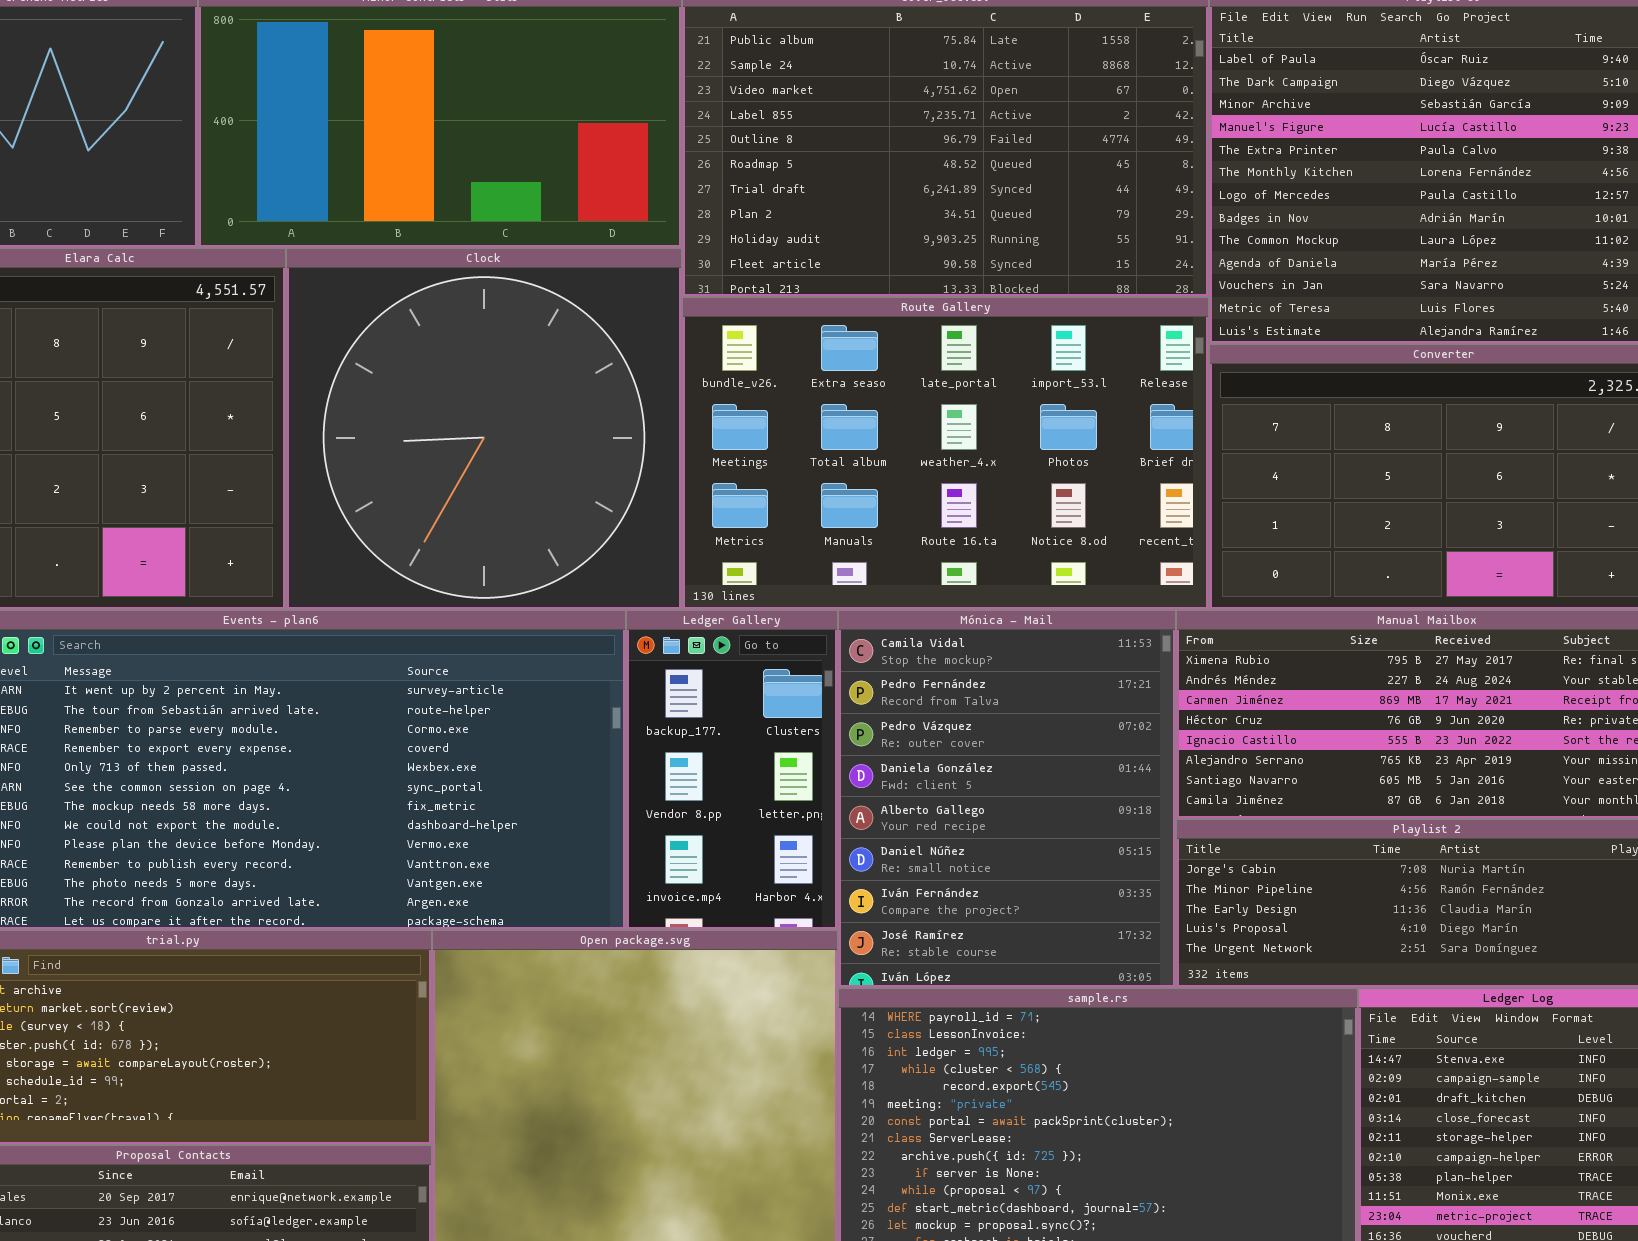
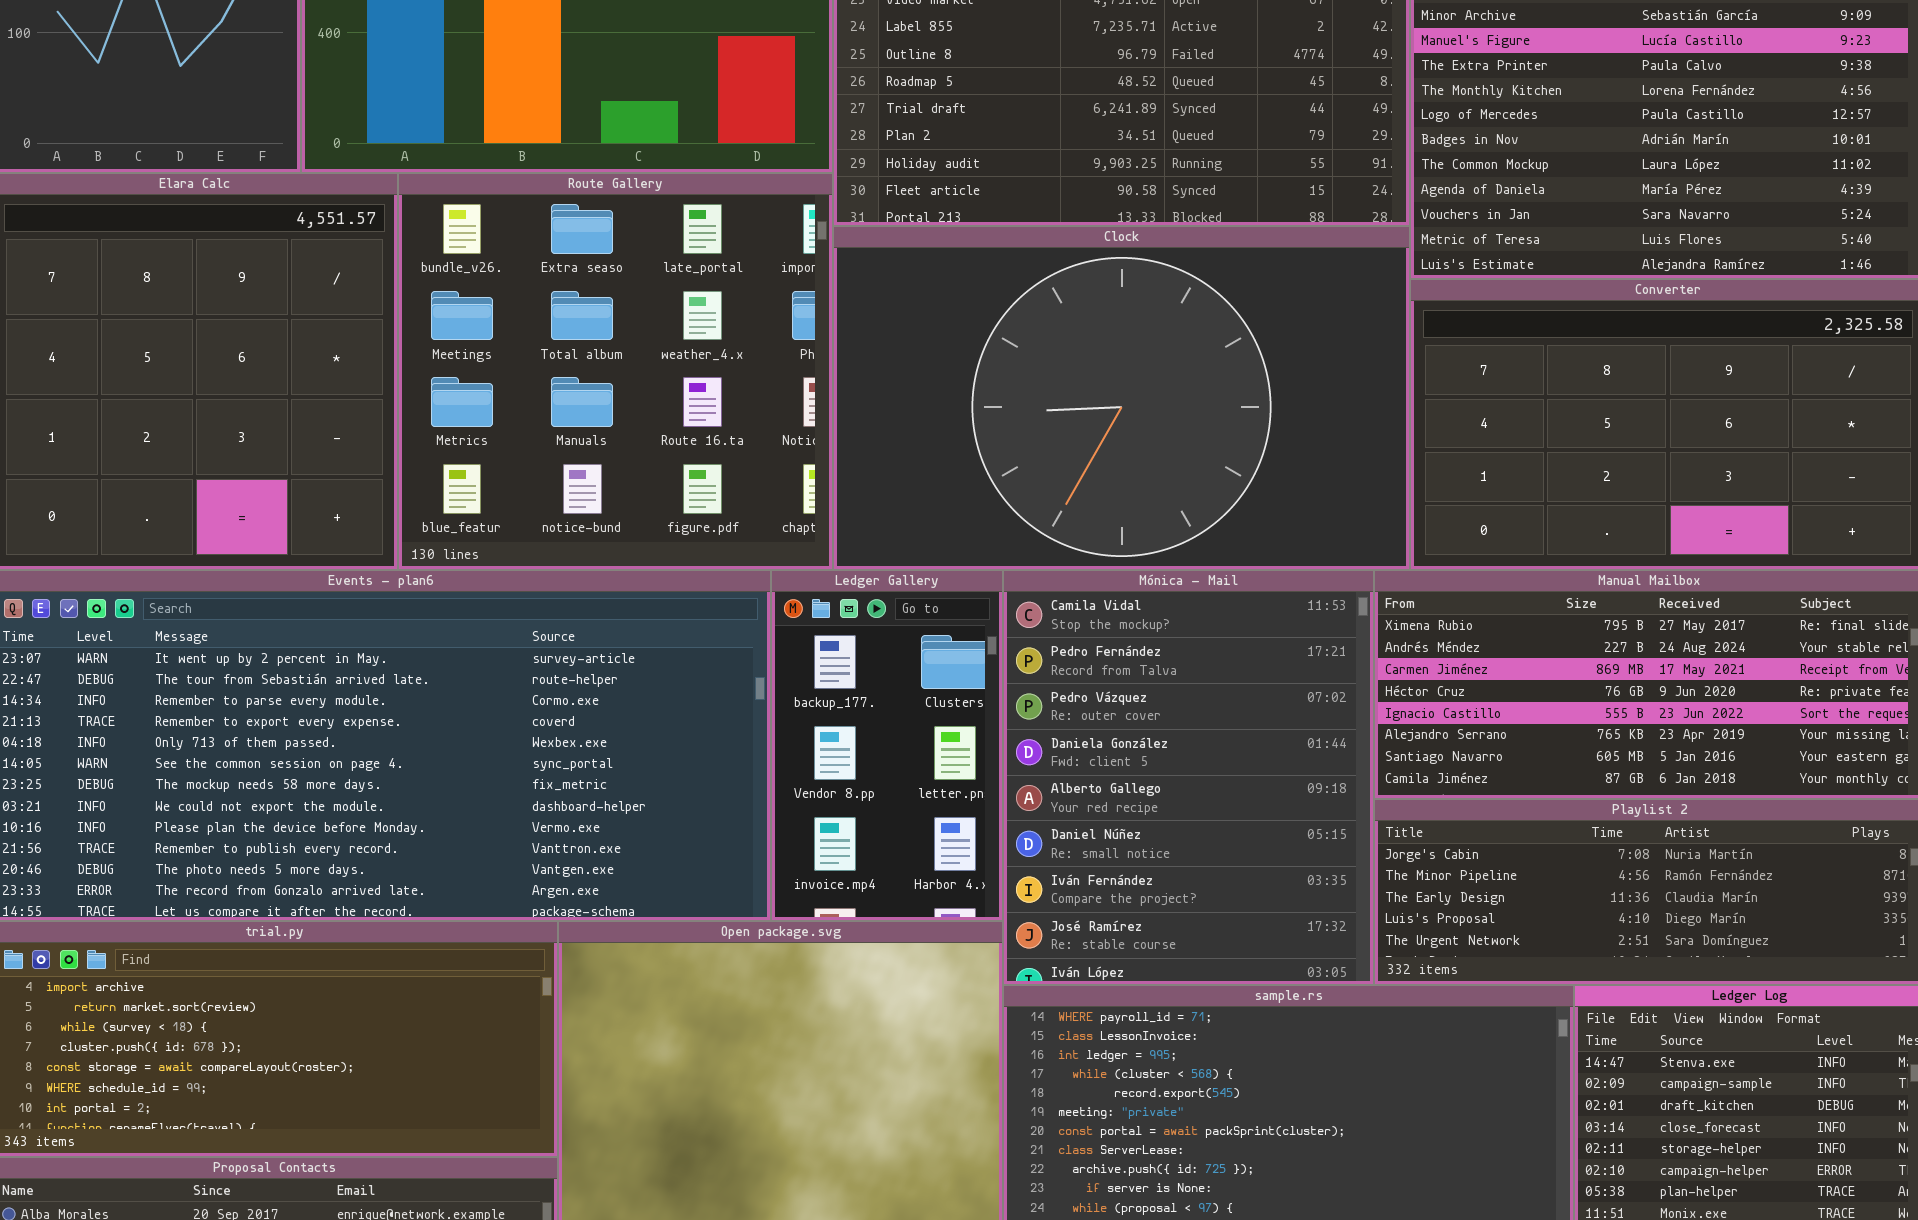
Clock: [286,248,682,610] -> [833,226,1410,570], moved, resized
Route Gallery: [682,297,1209,610] -> [398,173,833,570], moved, resized

